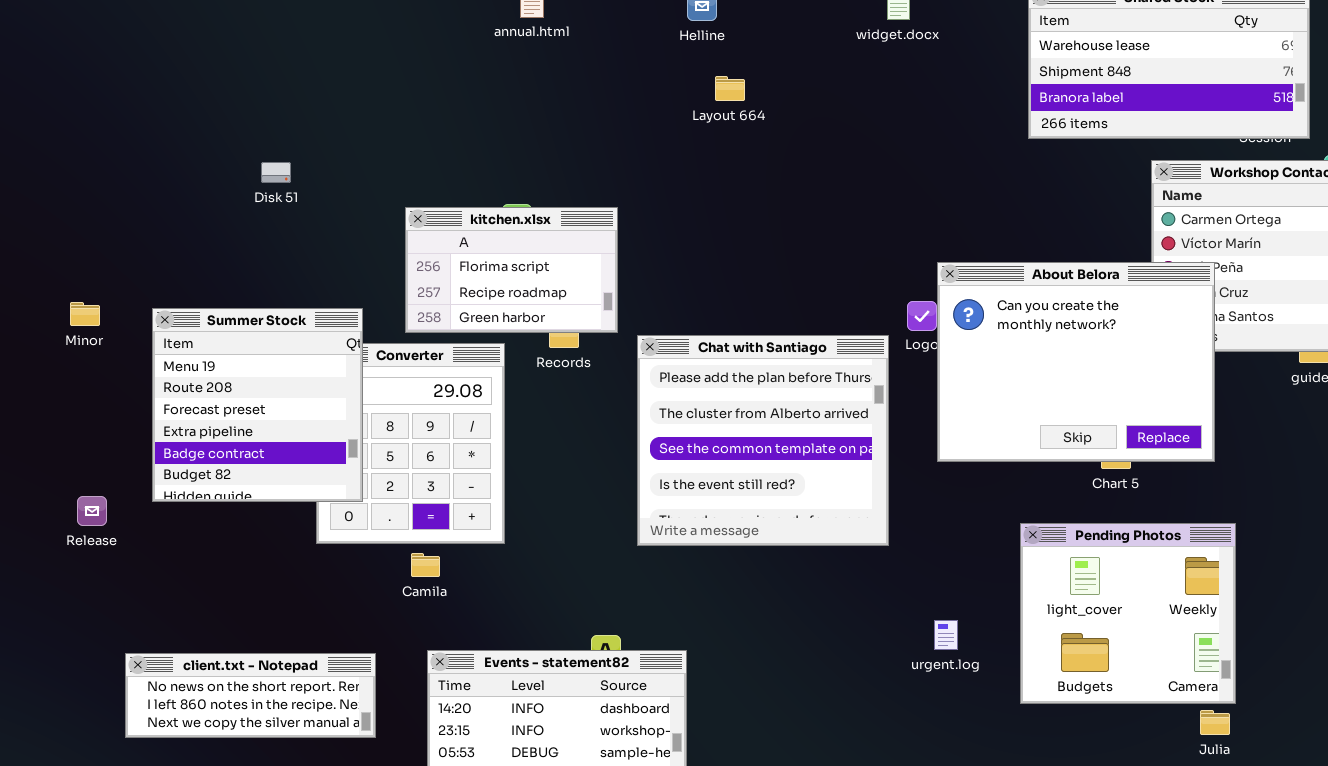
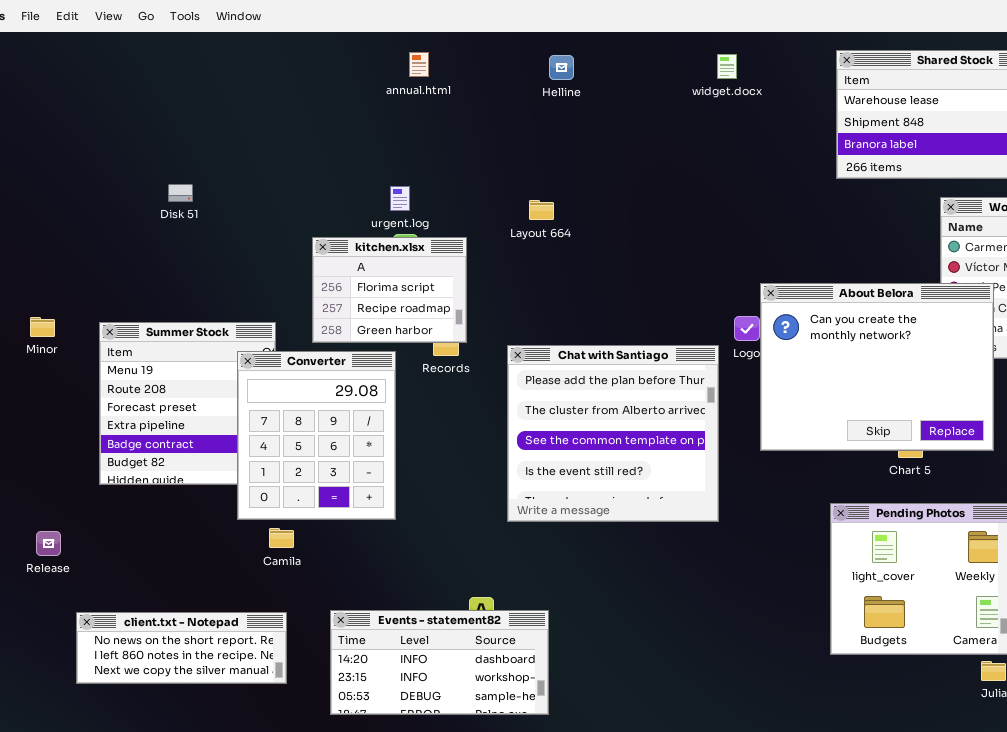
Layout 664: [715,76,745,101] -> [529,200,554,220], moved
Disk 51: [261,162,291,183] -> [168,184,193,202], moved
kitchen.xlsx: [405,207,618,333] -> [312,237,467,343], resized
Converter: [316,343,505,544] -> [237,351,396,520], raised
Release: [77,496,107,526] -> [36,531,61,556], moved
Camila: [411,553,440,577] -> [269,528,294,548], moved
urgent.log: [934,620,958,650] -> [390,186,410,211], moved

